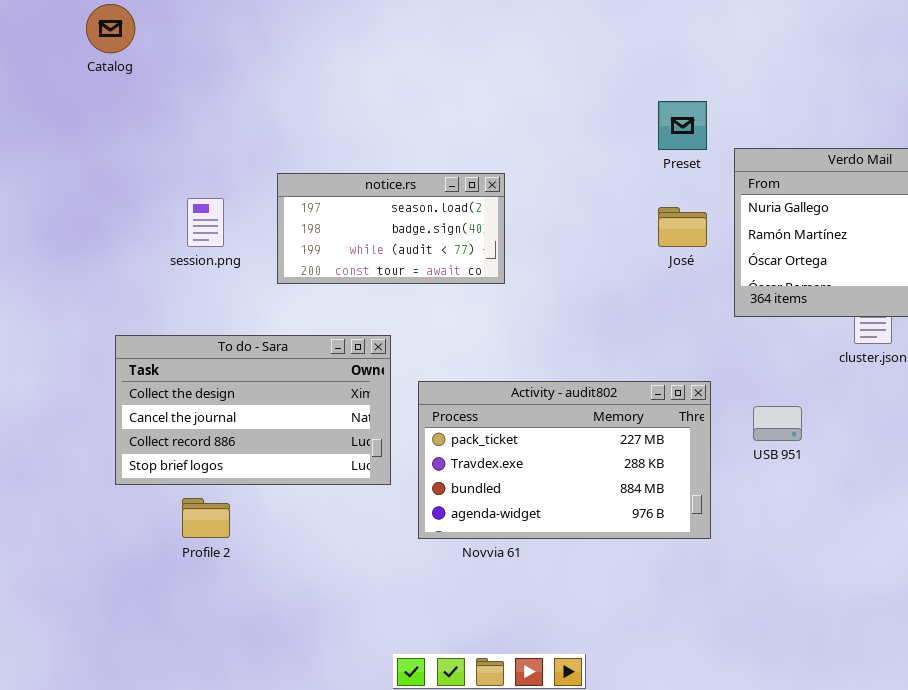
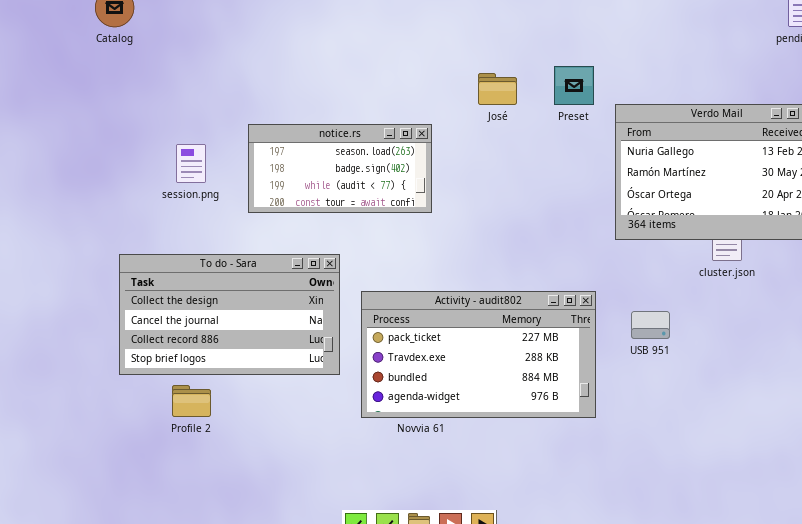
José: [658,207,707,247] -> [478,73,517,105], moved

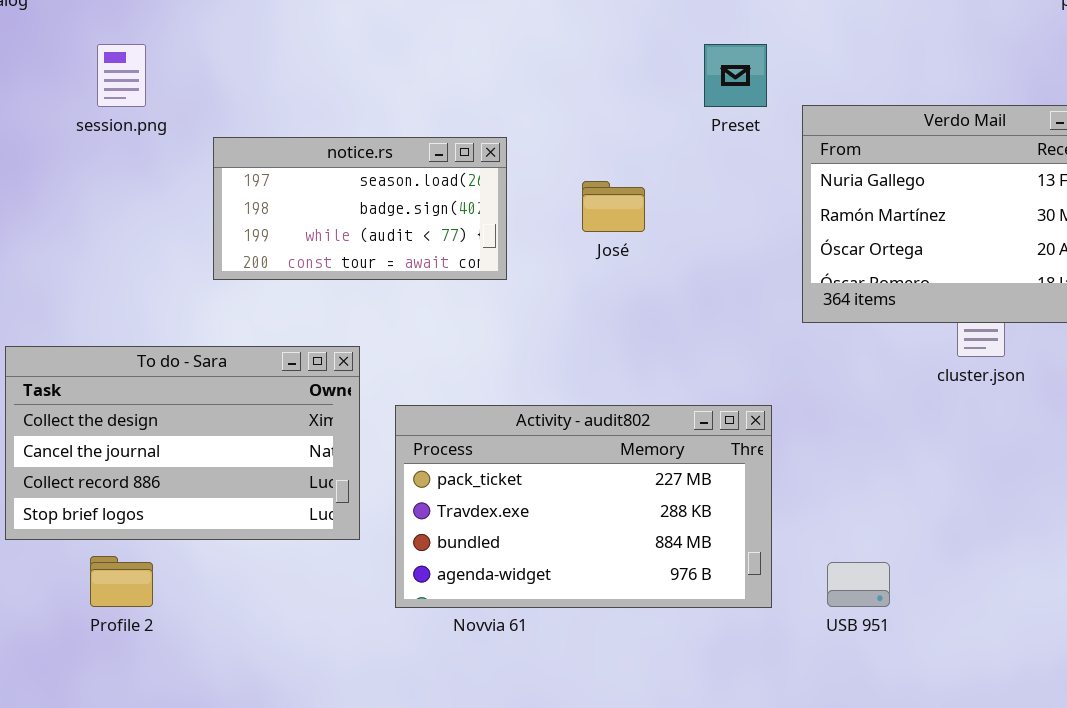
José: [478,73,517,105] -> [582,181,645,232], moved
session.png: [176,144,206,183] -> [97,44,146,107], moved
USB 951: [631,311,670,339] -> [827,562,890,607], moved

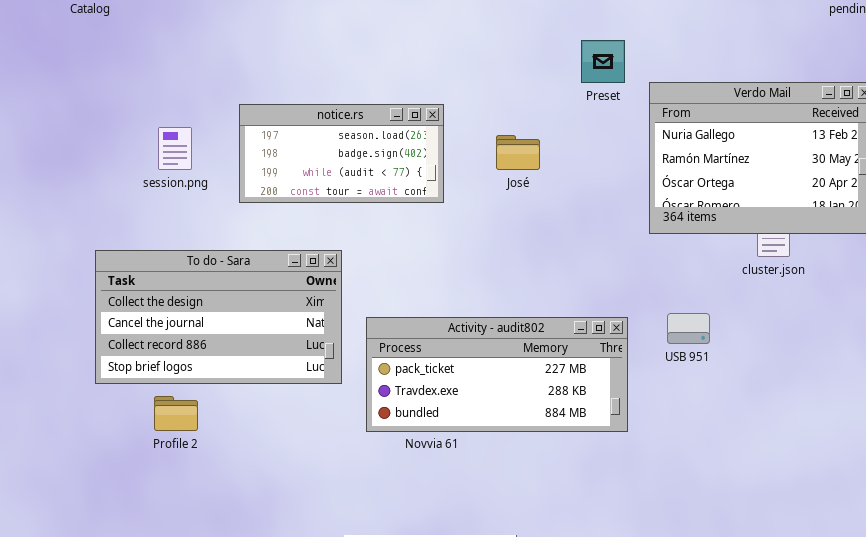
session.png: [97,44,146,107] -> [158,127,192,170], moved
Activity - audit802: [395,405,772,608] -> [366,317,628,432], resized
USB 951: [827,562,890,607] -> [667,313,710,344], moved

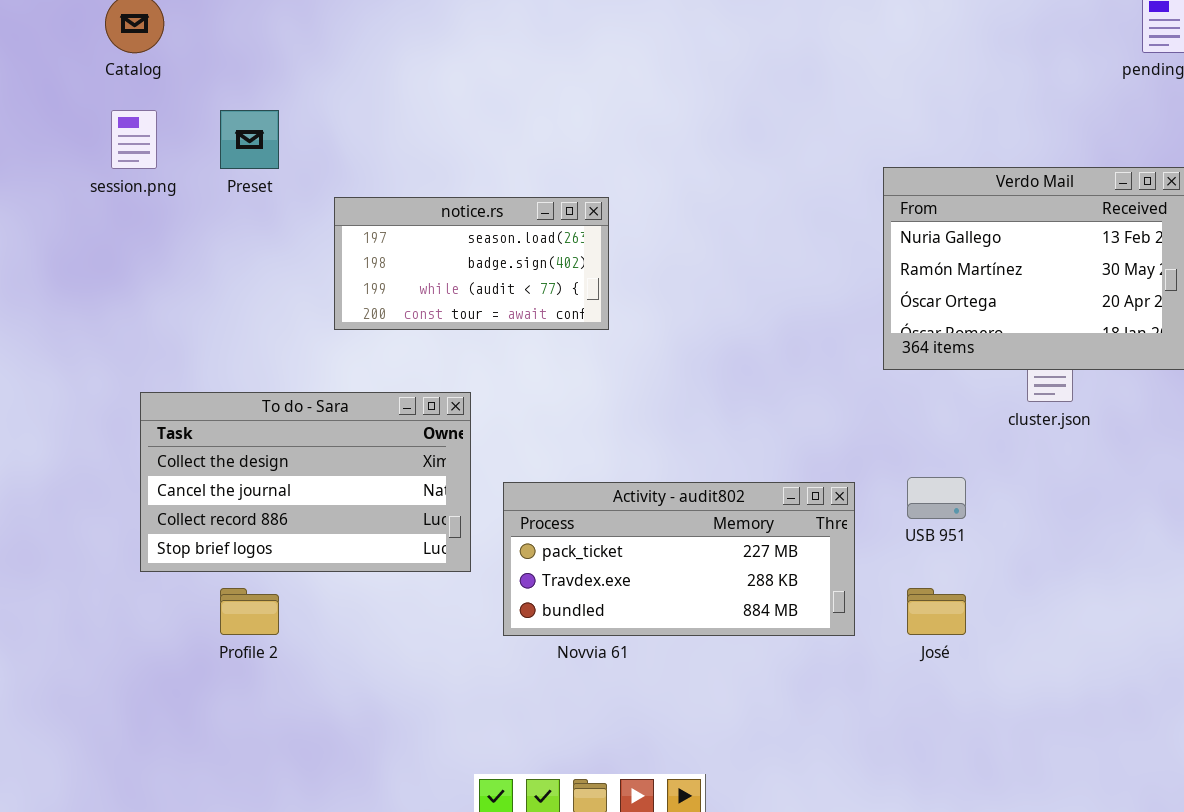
Preset: [581,40,625,83] -> [220,110,279,169], moved
session.png: [158,127,192,170] -> [111,110,157,169], moved
José: [496,135,540,170] -> [907,588,966,635], moved

